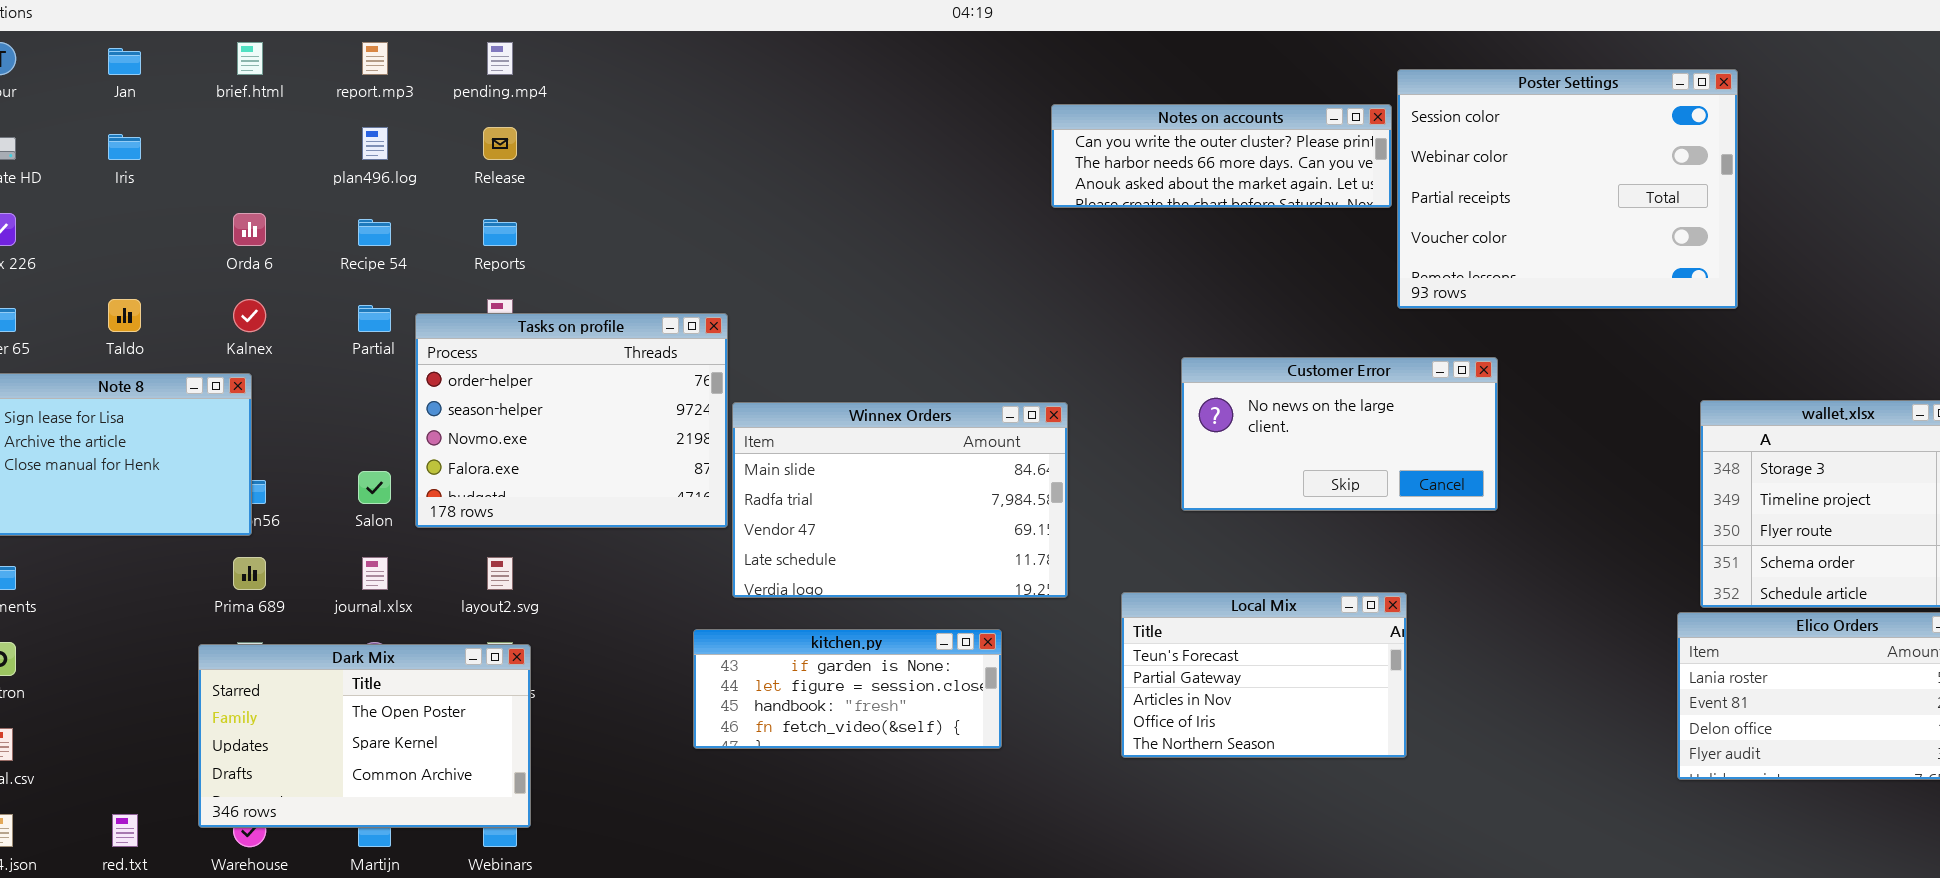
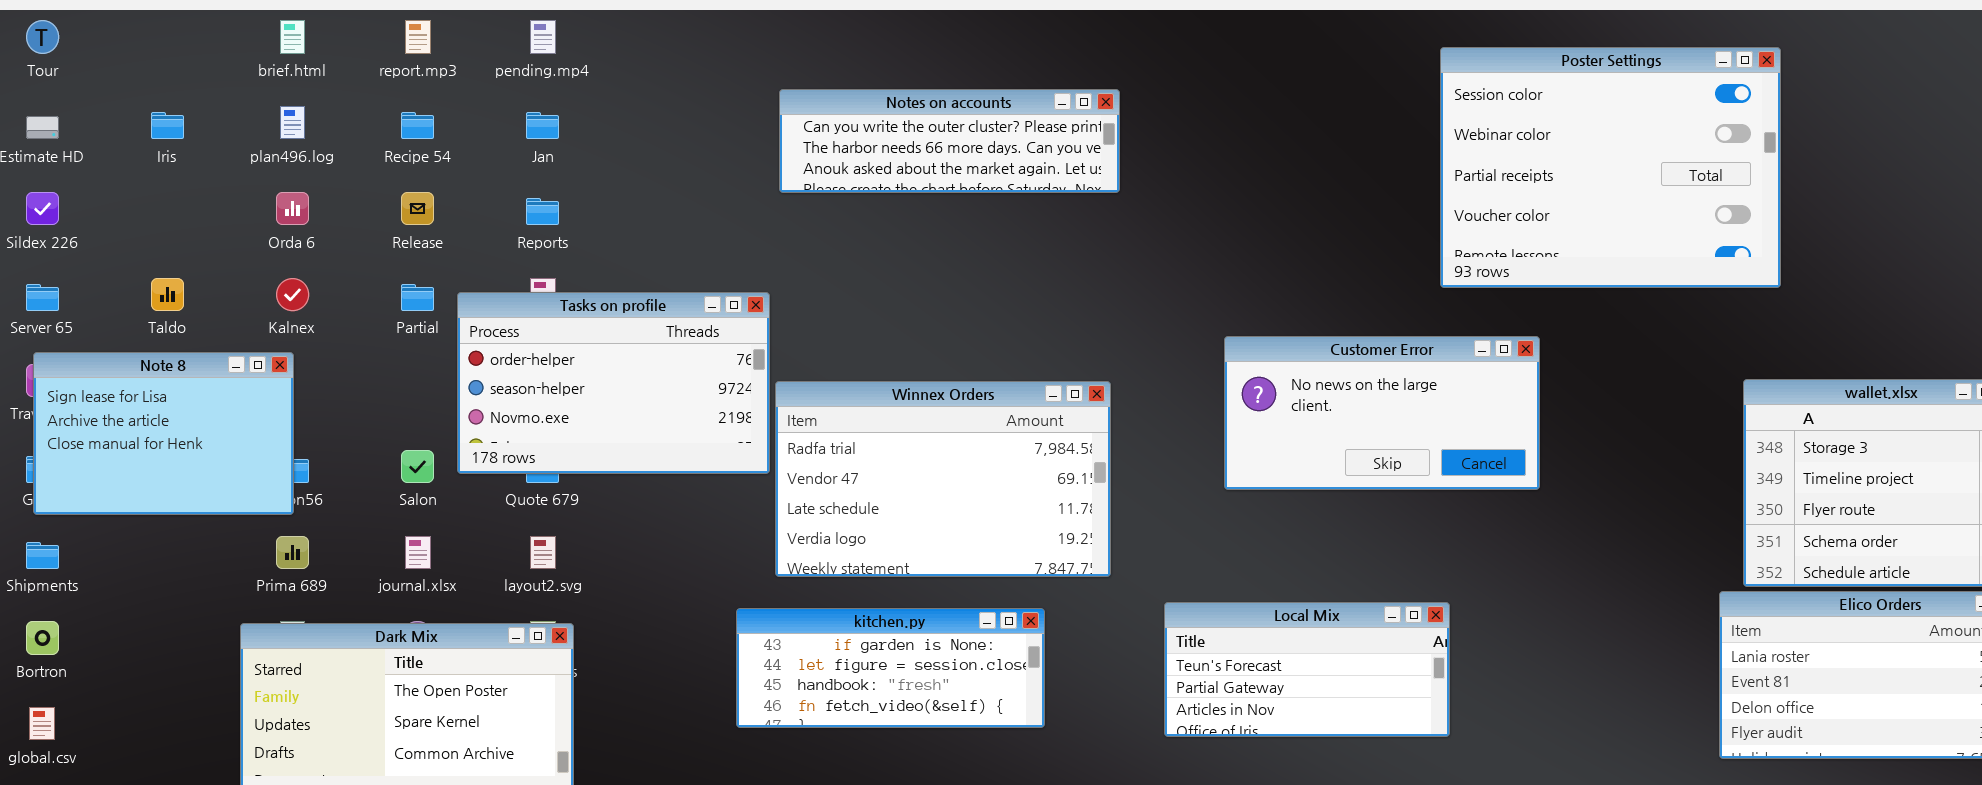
Jan: [108,48,141,75] -> [526,112,559,139], moved
Notes on accounts: [1051,104,1392,208] -> [779,89,1120,193], moved
plan496.log: [362,127,388,160] -> [280,106,305,139], moved
Release: [483,127,517,160] -> [401,192,434,225], moved
Recipe 54: [358,219,391,246] -> [401,112,434,139], moved
Tasks on profile: [415,313,728,528] -> [457,292,770,474], resized
Winnex Orders: [732,402,1068,598] -> [775,381,1111,577], scrolled down 1 row
Local Mix: [1121,592,1407,758] -> [1164,602,1450,737], resized

